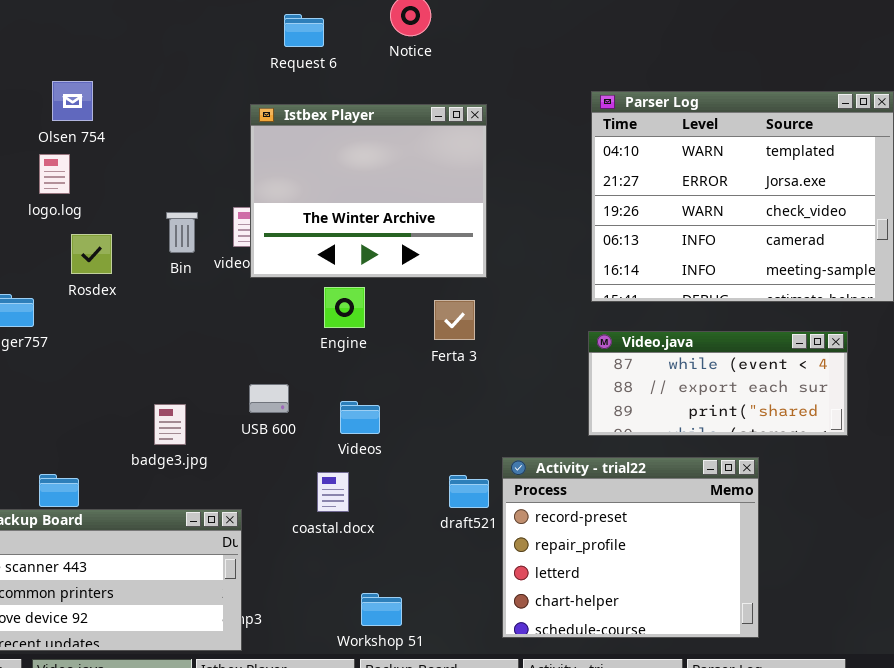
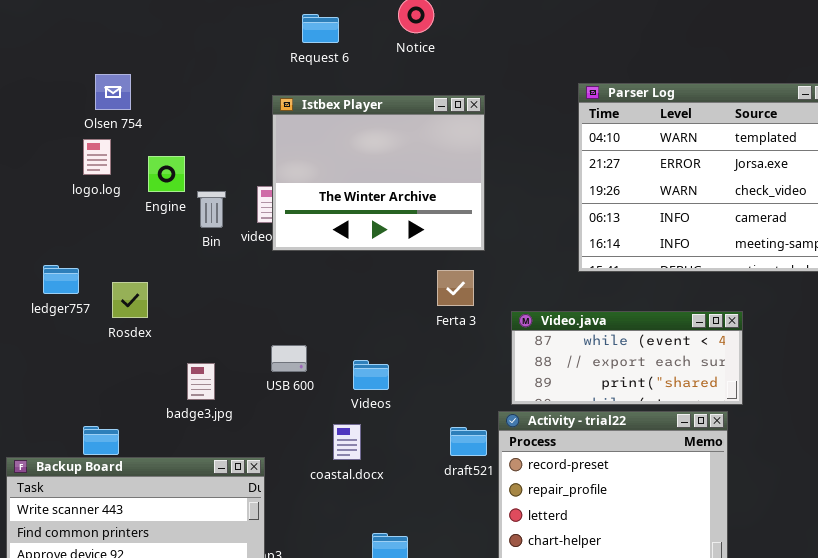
Rosdex: [71,234,112,274] -> [112,282,148,318], moved
Engine: [324,287,365,328] -> [148,156,185,192], moved
Video.java: [588,331,848,436] -> [511,311,743,405], moved

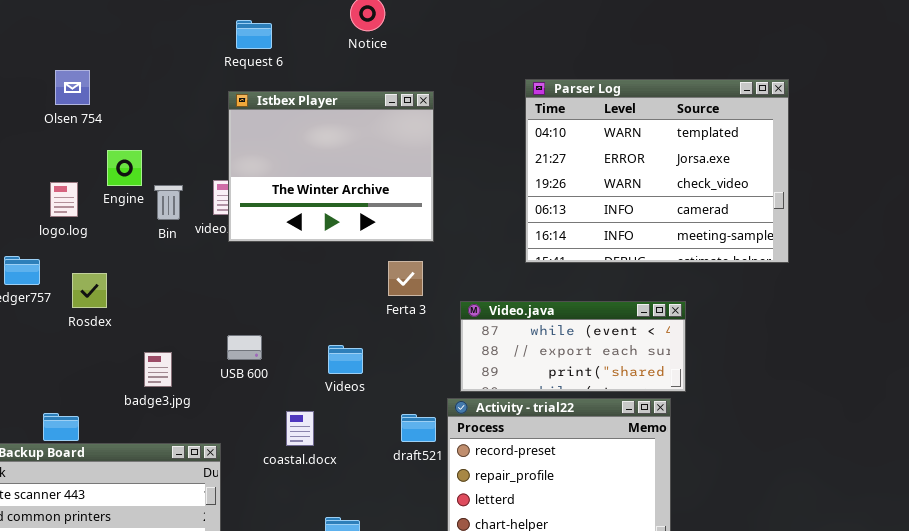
Request 6: [302,14,339,43] -> [236,20,272,49], moved
logo.log: [83,139,111,175] -> [50,182,78,217], moved
Videos: [353,360,389,390] -> [328,345,363,374], moved

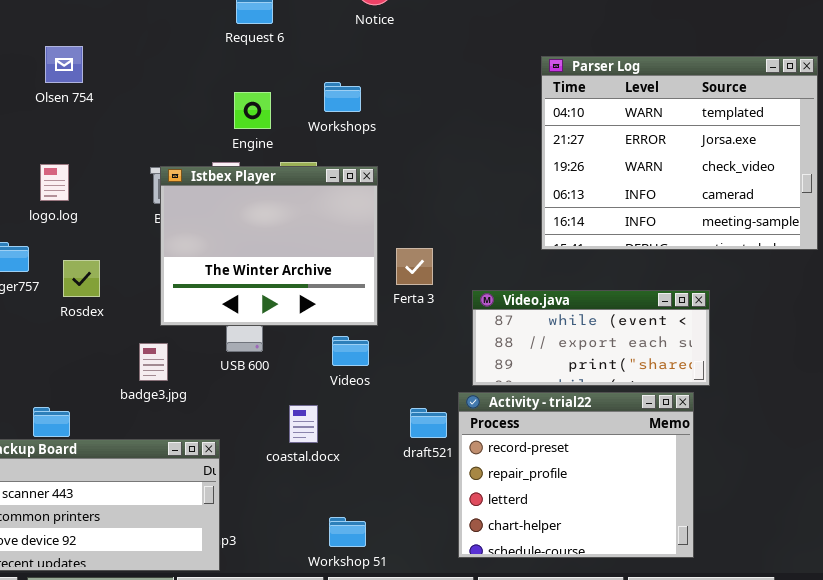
Istbex Player: [228,91,434,242] -> [160,166,378,326], moved
Engine: [107,150,142,186] -> [234,92,271,129], moved

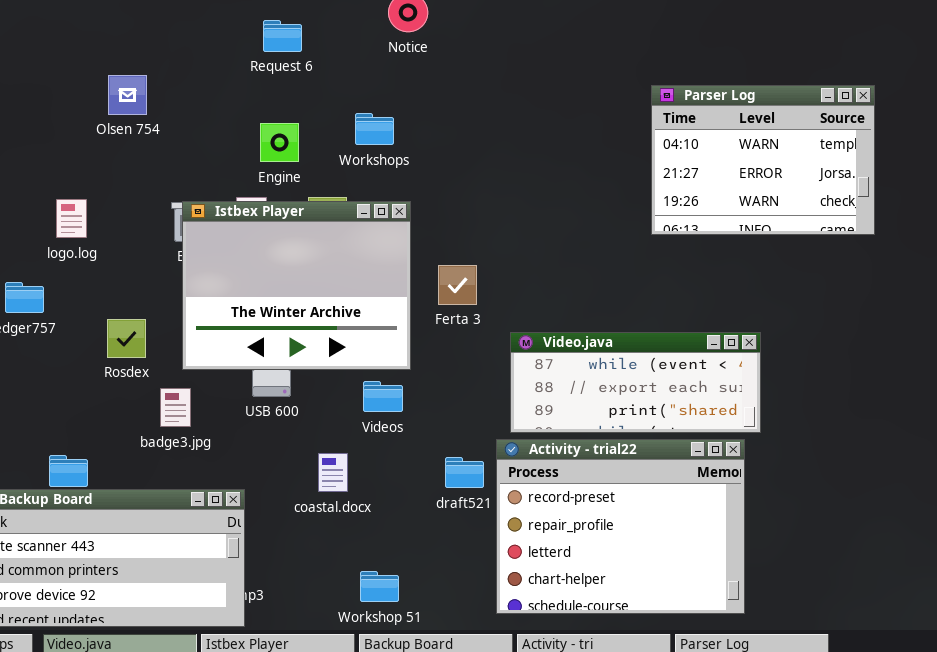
Olsen 754: [45,46,83,83] -> [108,75,147,115], moved
Parser Log: [541,56,818,250] -> [651,85,875,235], resized
Ferta 3: [396,248,433,285] -> [438,265,477,305], moved
Rosdex: [63,260,100,297] -> [107,319,146,358], moved

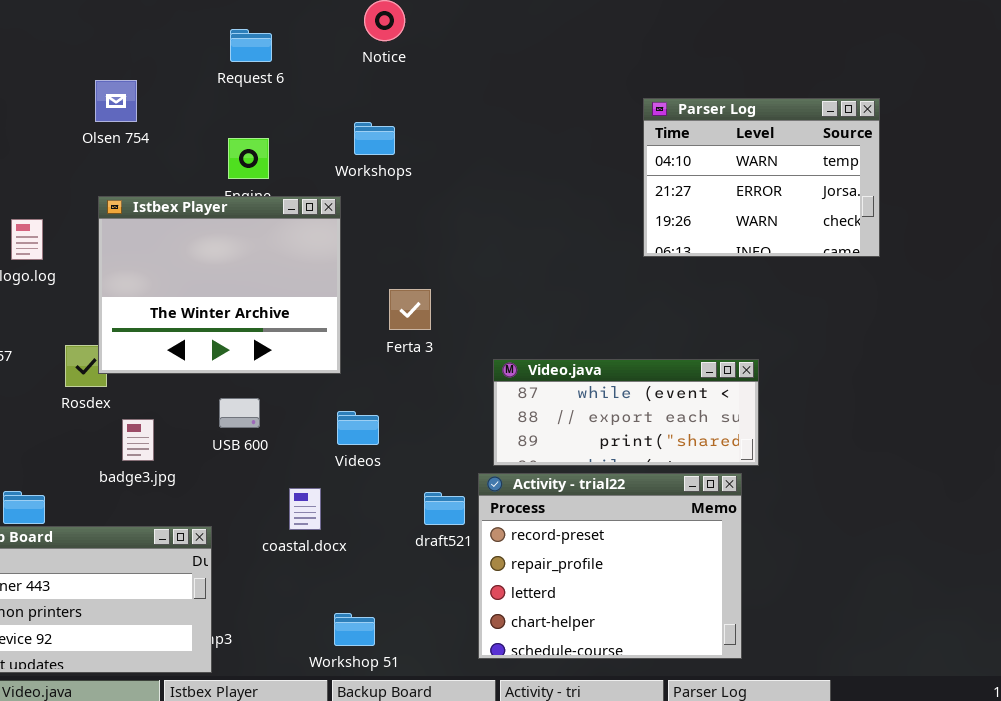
Olsen 754: [108,75,147,115] -> [95,80,137,122], moved
Workshops: [355,113,394,145] -> [354,122,395,155], moved
Istbex Player: [182,201,411,370] -> [98,196,341,374], moved
Ferta 3: [438,265,477,305] -> [389,289,431,330], moved

